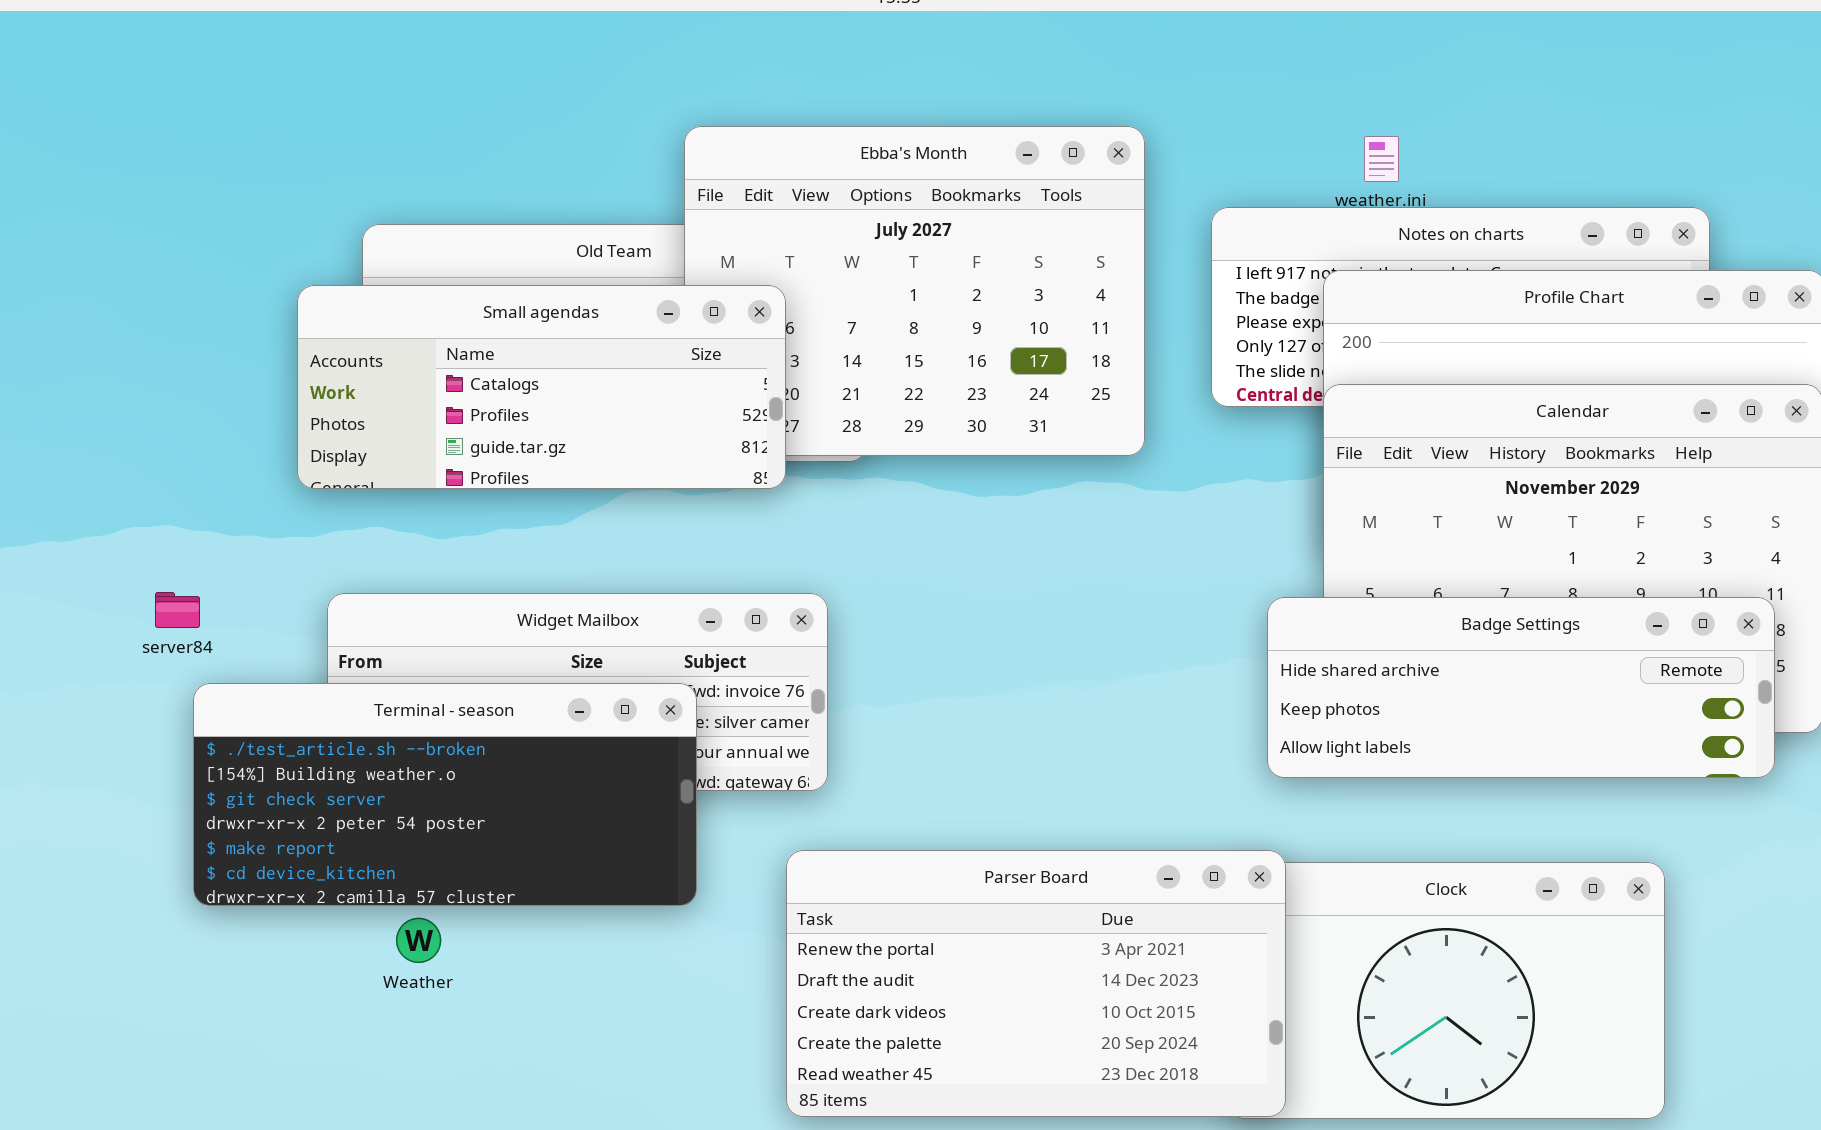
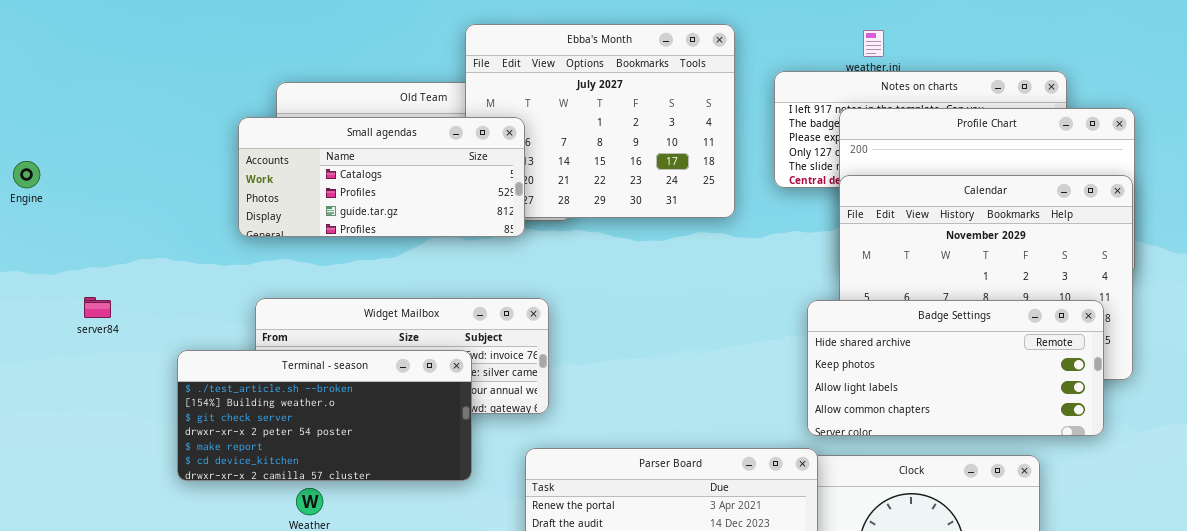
server84: [155,592,200,628] -> [84,297,111,318], moved
Badge Settings: [1267,597,1775,778] -> [807,300,1104,436], resized

